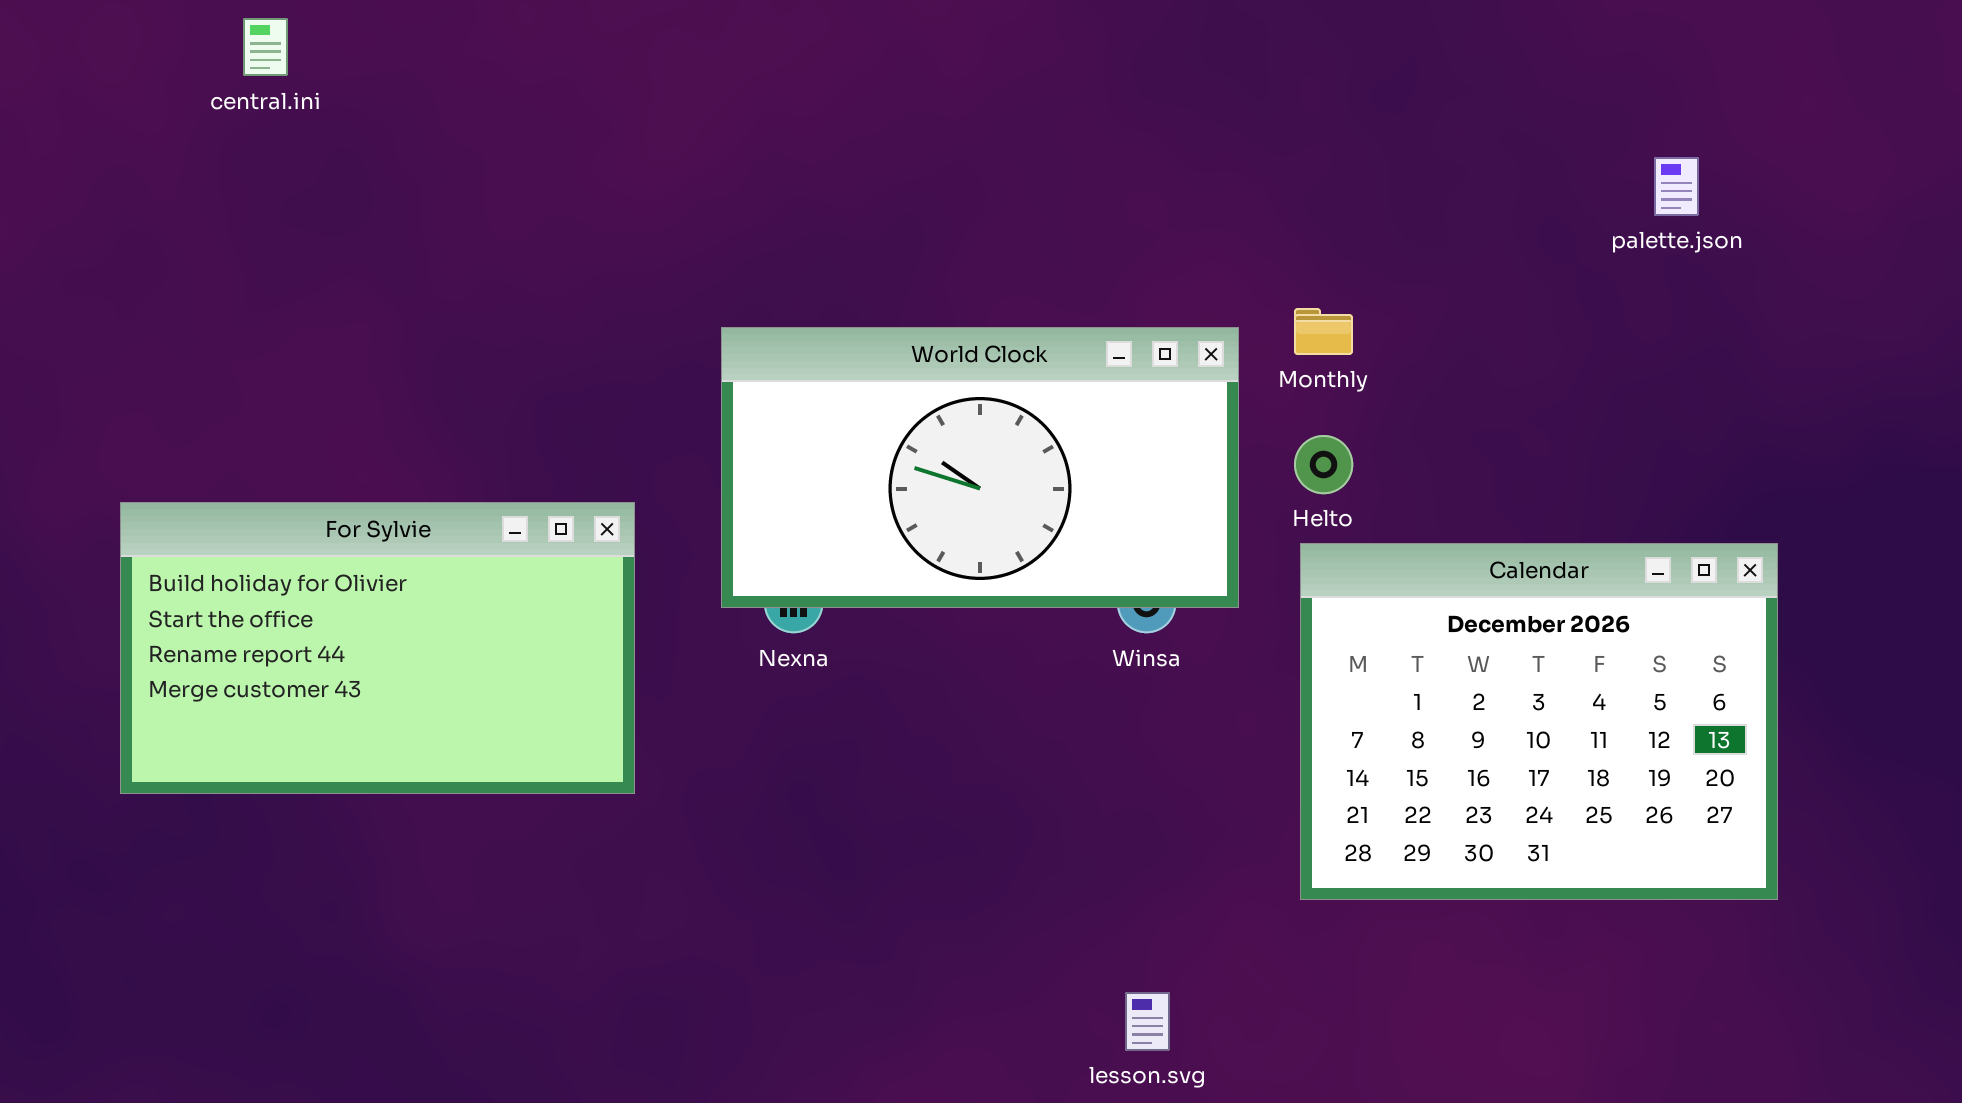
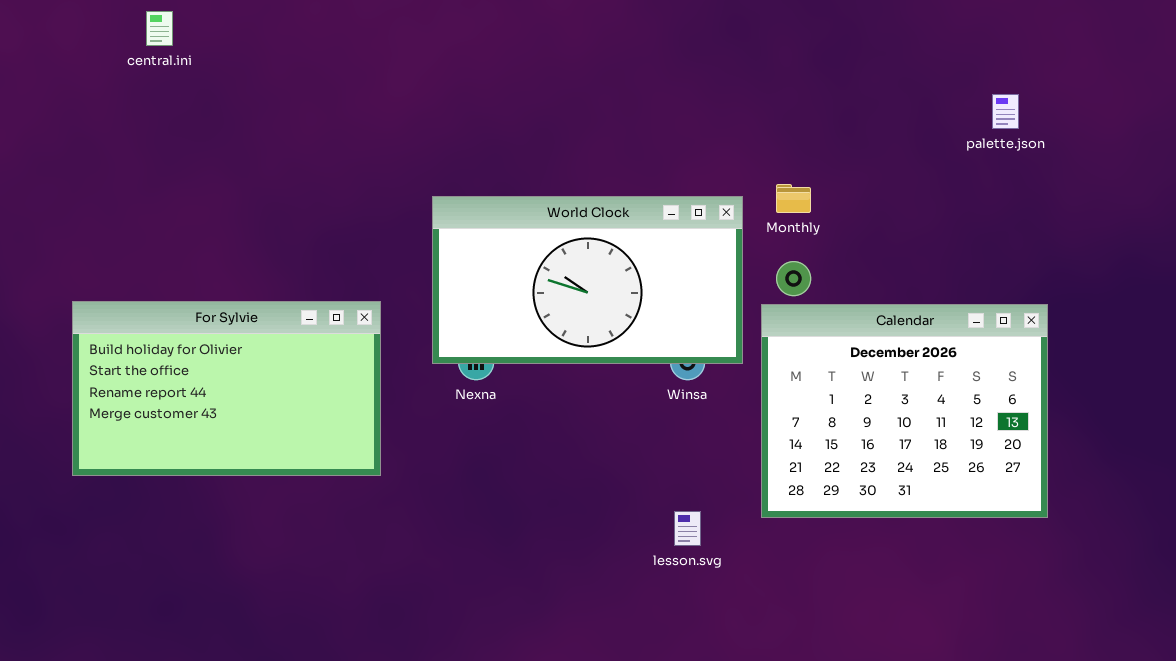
Calendar: [1300,543,1778,900] -> [761,304,1048,518], moved
lesson.svg: [1125,992,1170,1051] -> [674,511,701,546], moved

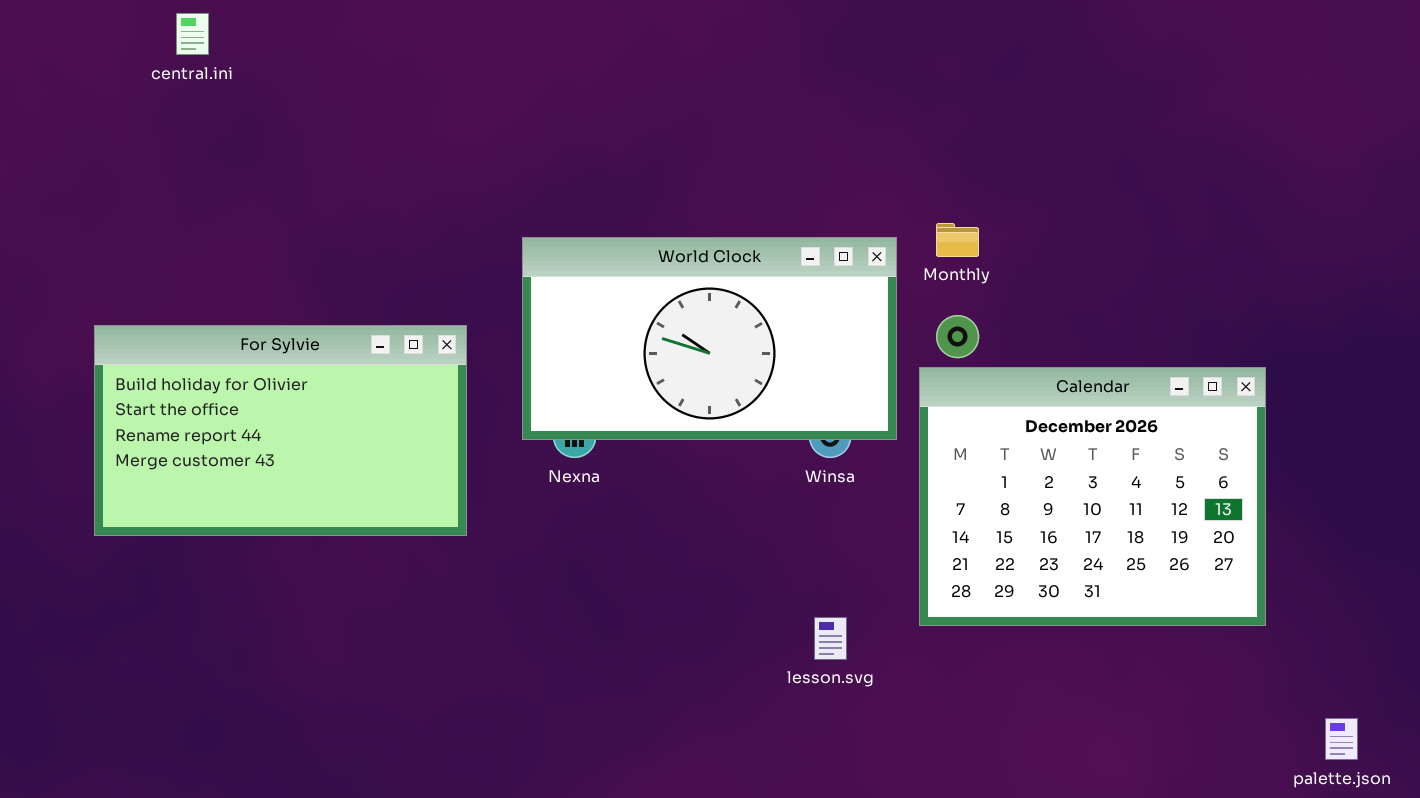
palette.json: [992,94,1019,129] -> [1325,718,1358,760], moved
For Sylvie: [72,301,381,476] -> [94,325,467,536], moved

